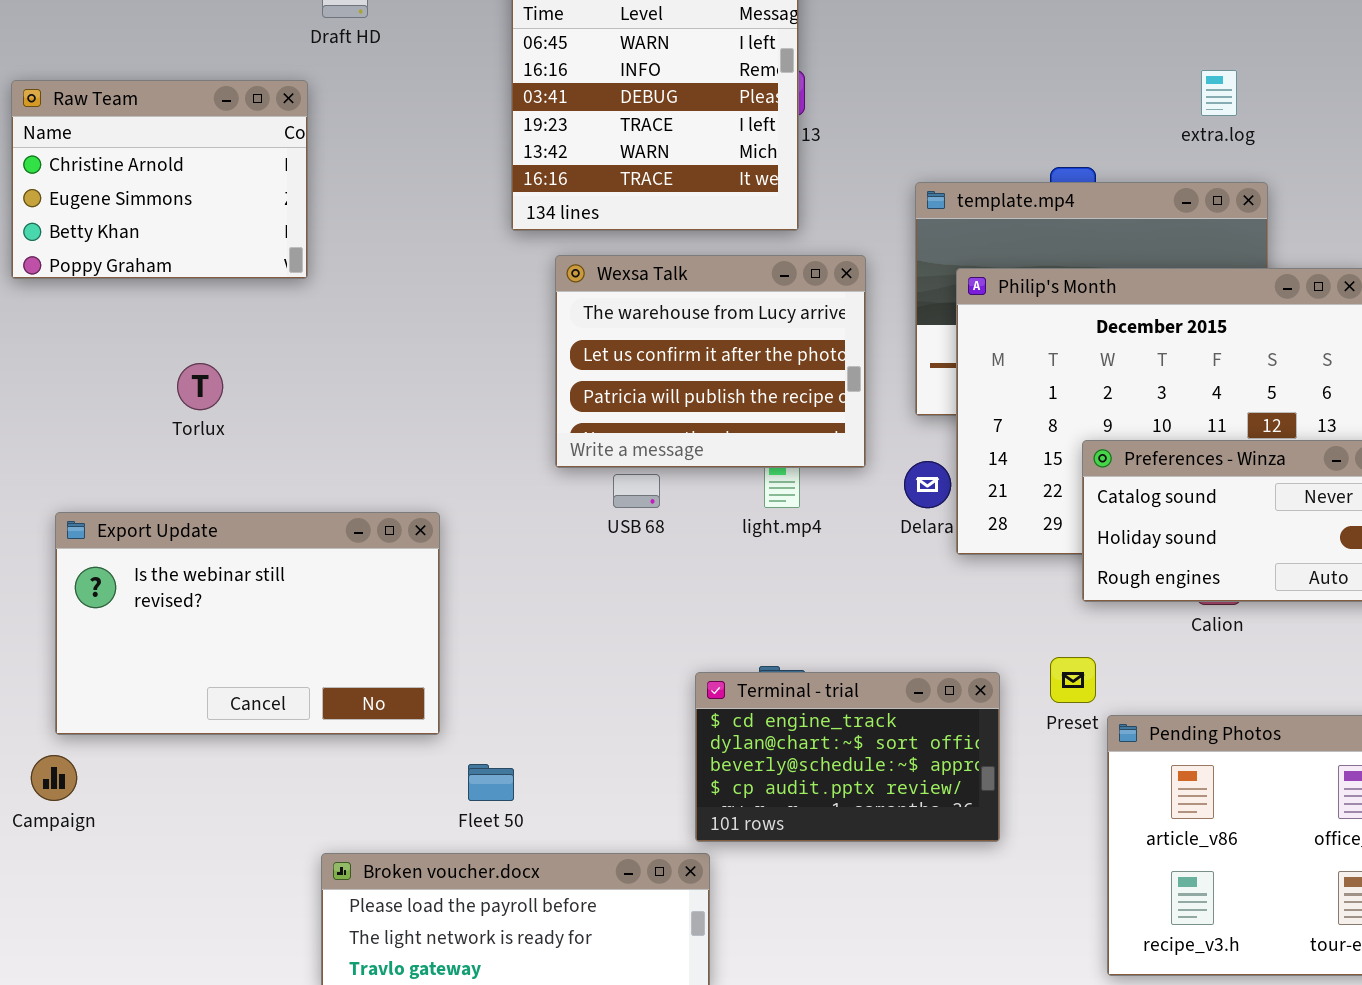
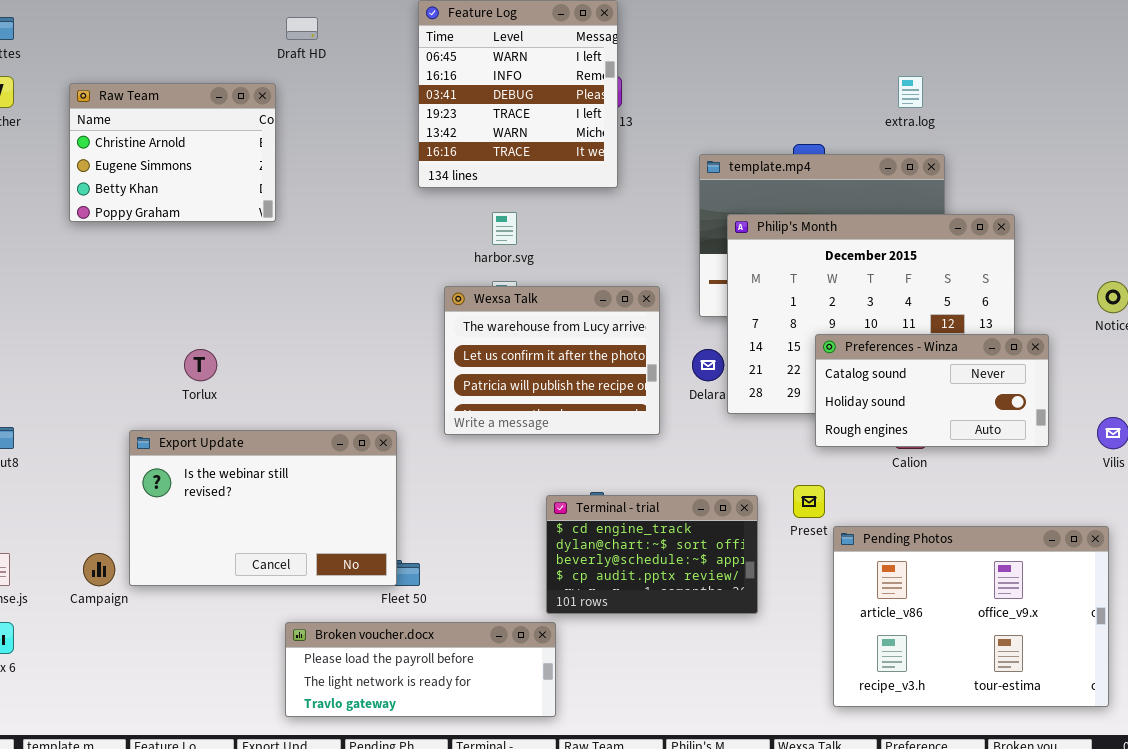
Wexsa Talk: [555,255,866,468] -> [444,286,660,435], moved
Torlux: [177,363,223,410] -> [184,349,217,381], moved
Export Update: [55,512,440,735] -> [129,430,397,586], moved

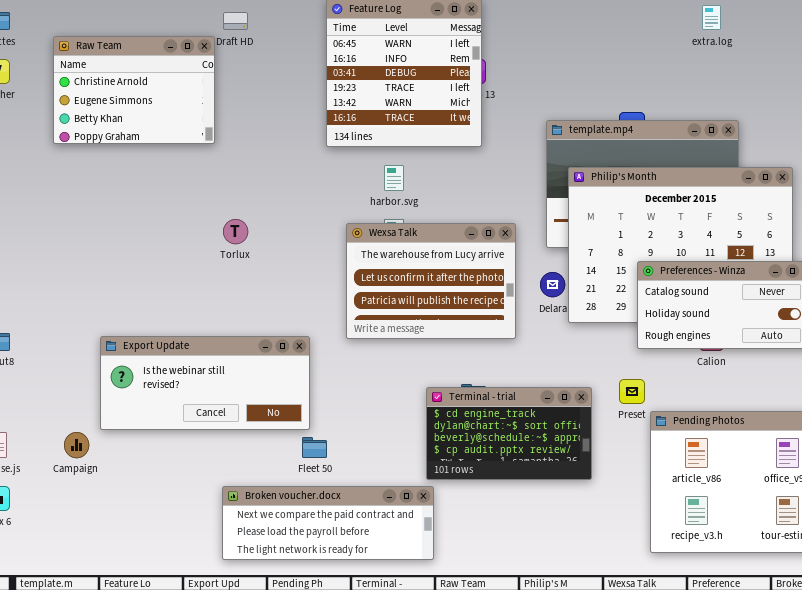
extra.log: [898,76,923,108] -> [702,5,721,30], moved
Raw Team: [69,83,276,222] -> [53,36,215,144], moved
Torlux: [184,349,217,381] -> [223,219,248,244], moved
Export Update: [129,430,397,586] -> [100,336,310,430], resized
Broken voucher.docx: [285,622,556,717] -> [222,486,434,560], scrolled up 1 row

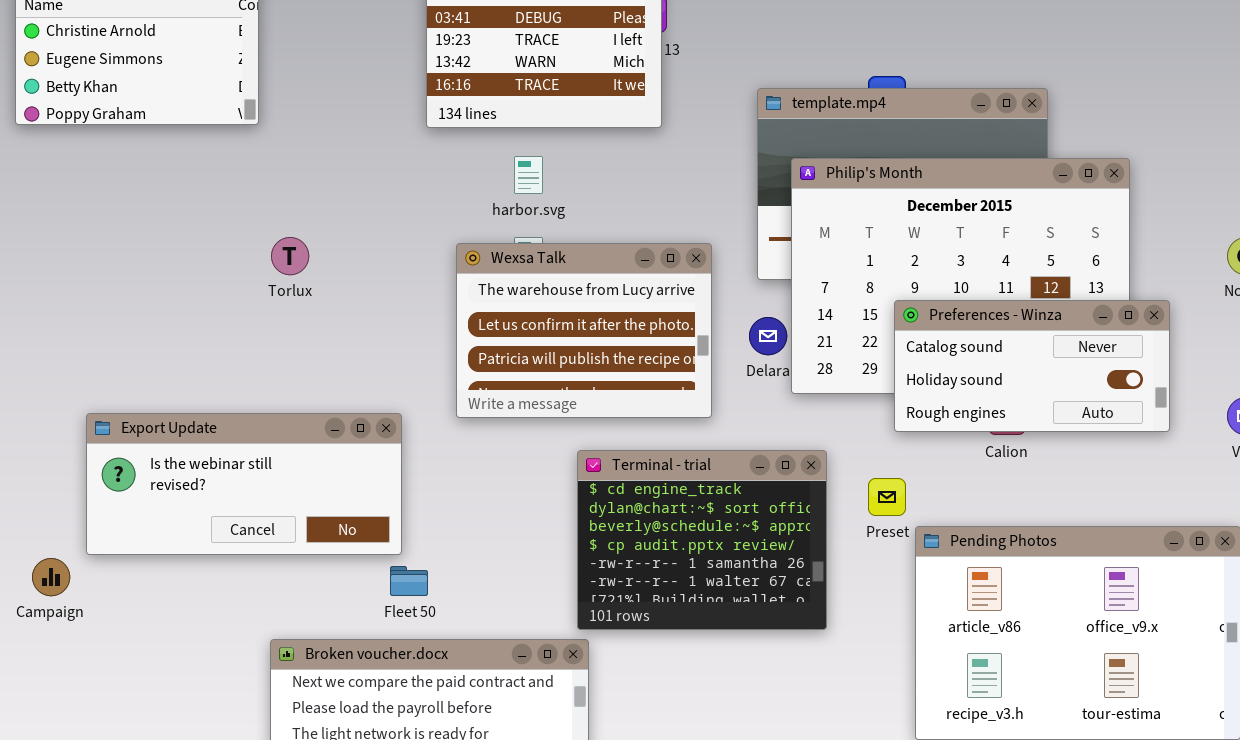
Terminal - trial: [426,387,592,480] -> [577,450,827,630], resized

